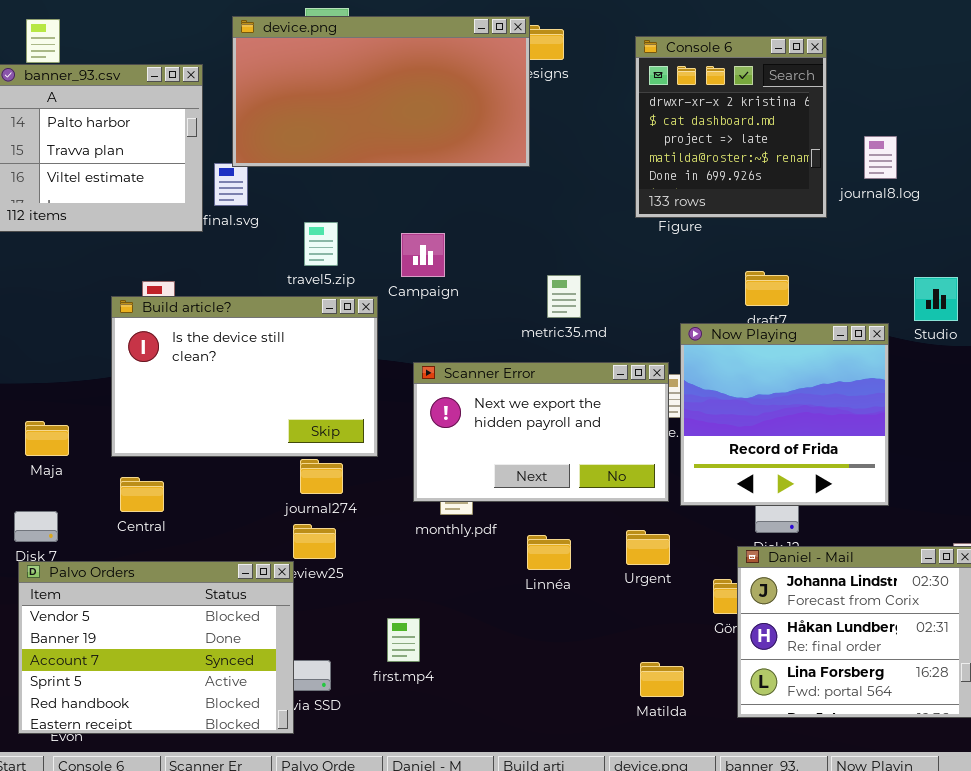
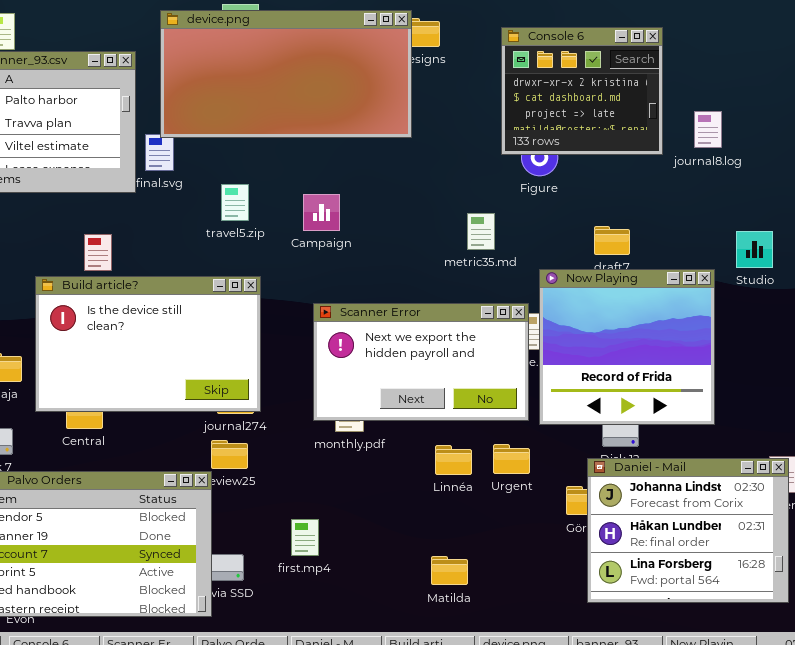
Console 6: [635,36,827,218] -> [501,27,663,155], resized
metric35.md: [547,275,581,318] -> [467,213,495,250], moved
Build article?: [111,296,378,457] -> [35,276,261,412], moved
Linnéa: [527,535,571,570] -> [435,445,472,475], moved
Matilda: [640,662,684,697] -> [431,556,468,585], moved

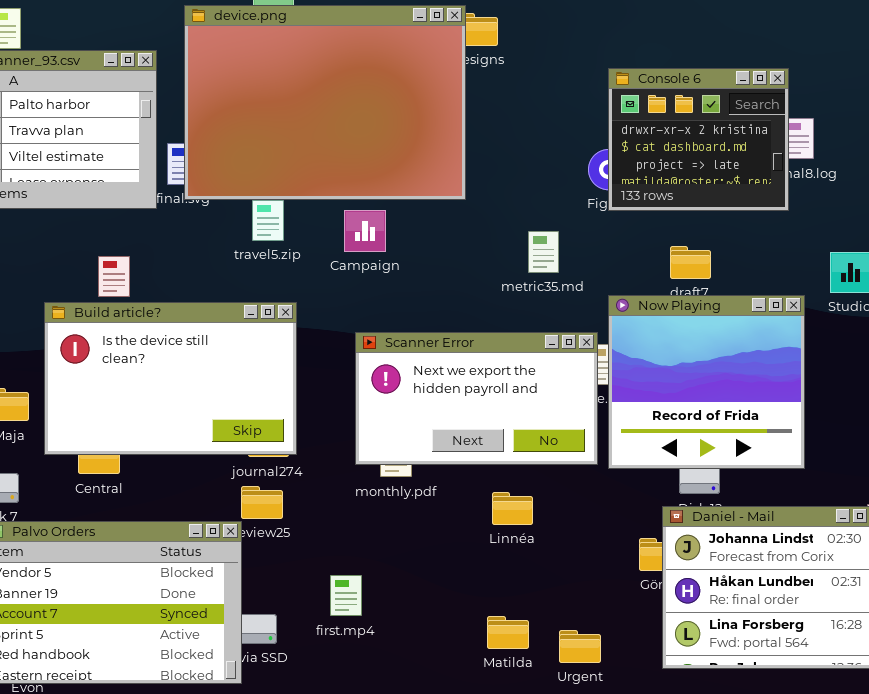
device.png: [160,10,412,138] -> [184,5,466,200], resized
Console 6: [501,27,663,155] -> [608,68,789,211], moved
Urgent: [493,444,530,474] -> [559,630,601,663], moved

